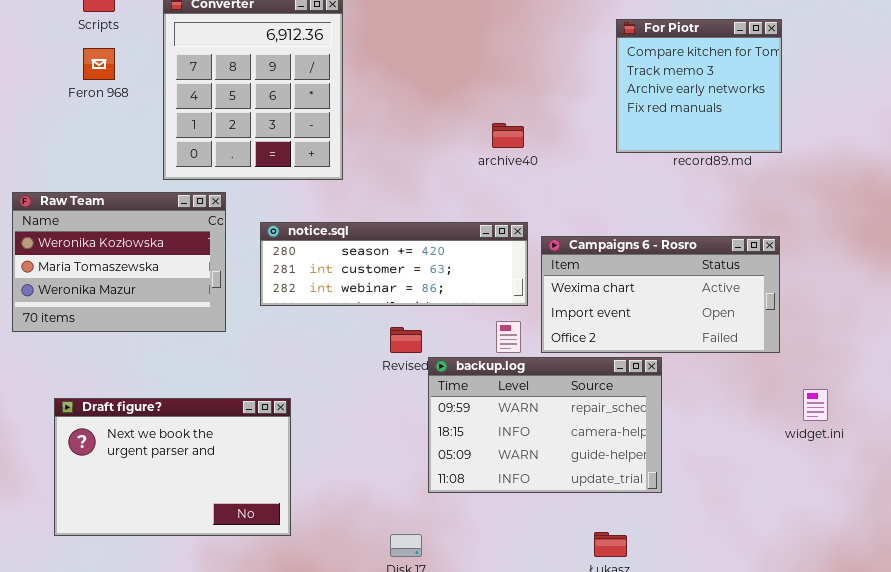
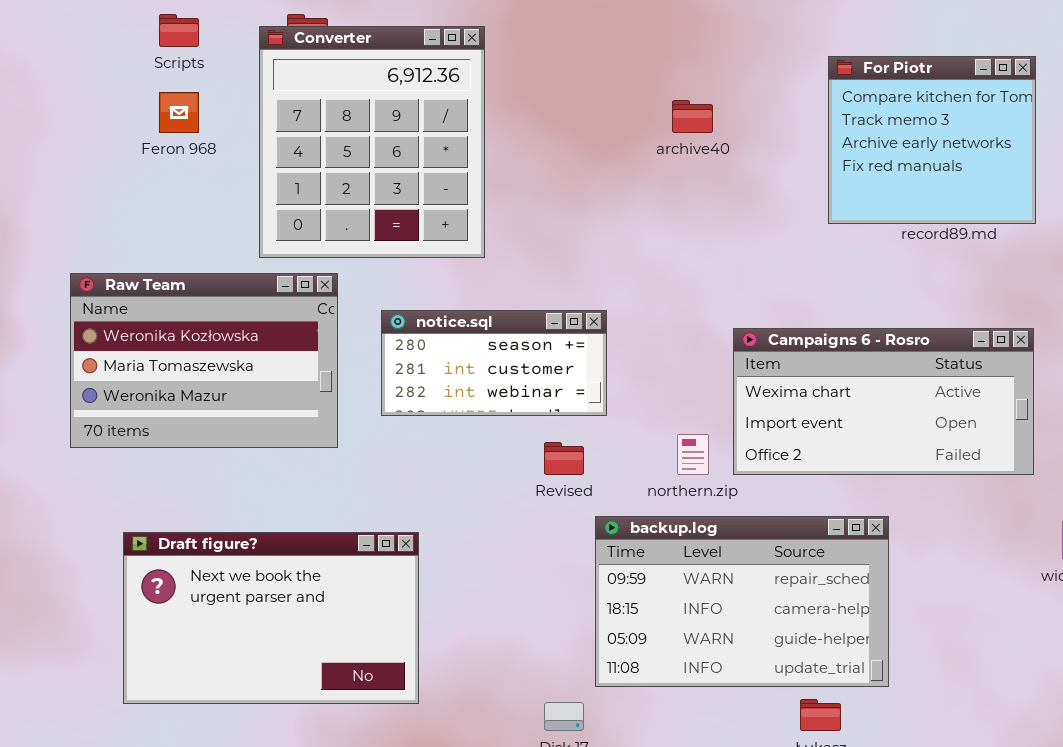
archive40: [492,123,524,148] -> [672,100,713,133], moved
notice.sql: [260,222,528,306] -> [381,310,607,416], resized
backup.log: [428,357,662,493] -> [595,516,889,687], moved

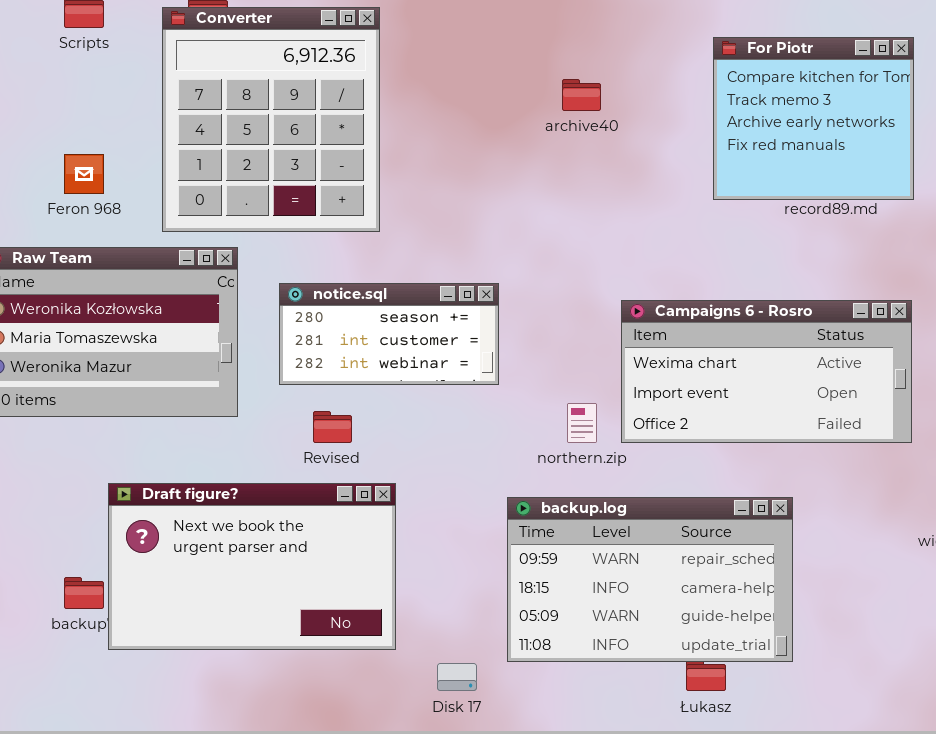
Feron 968: [159,92,199,133] -> [64,154,104,194], moved
Revised: [544,442,584,475] -> [313,411,352,443], moved
backup.log: [595,516,889,687] -> [507,497,793,662], moved
Draft figure?: [123,532,419,704] -> [108,483,396,650], moved

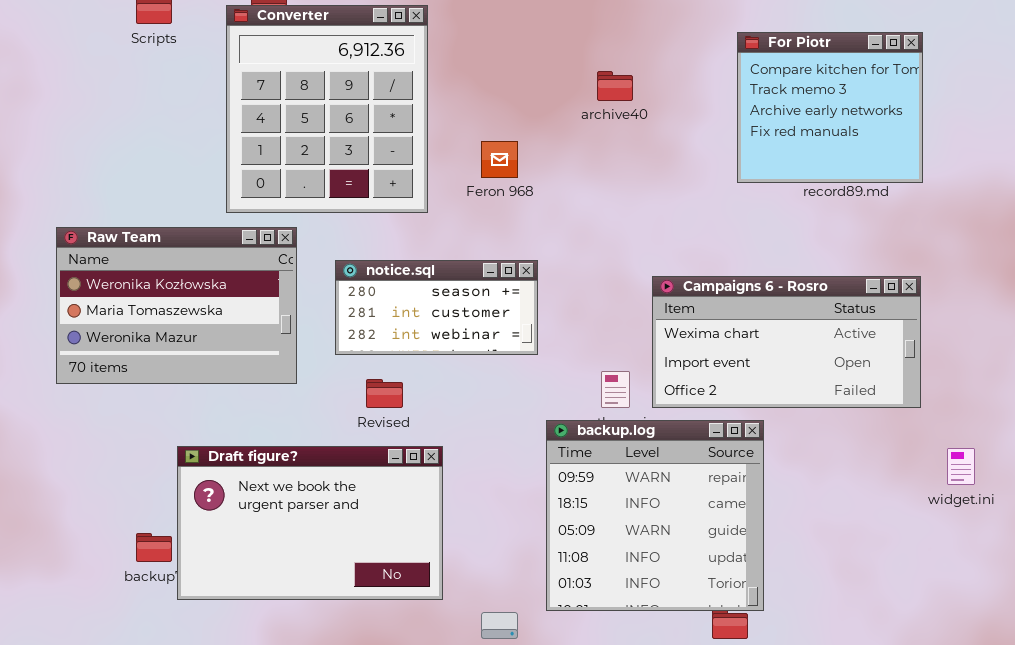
Feron 968: [64,154,104,194] -> [481,141,518,178], moved
backup.log: [507,497,793,662] -> [546,420,764,611], resized

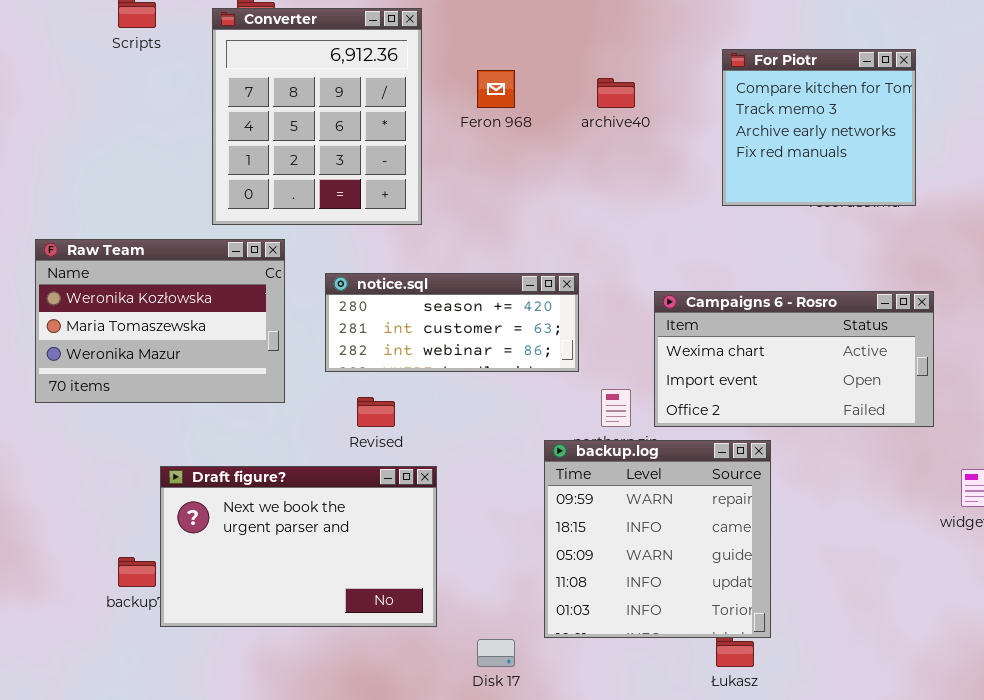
For Piotr: [737,32,923,183] -> [722,49,916,206], moved
Feron 968: [481,141,518,178] -> [477,70,515,108], moved
notice.sql: [335,260,538,355] -> [325,273,579,372], resized

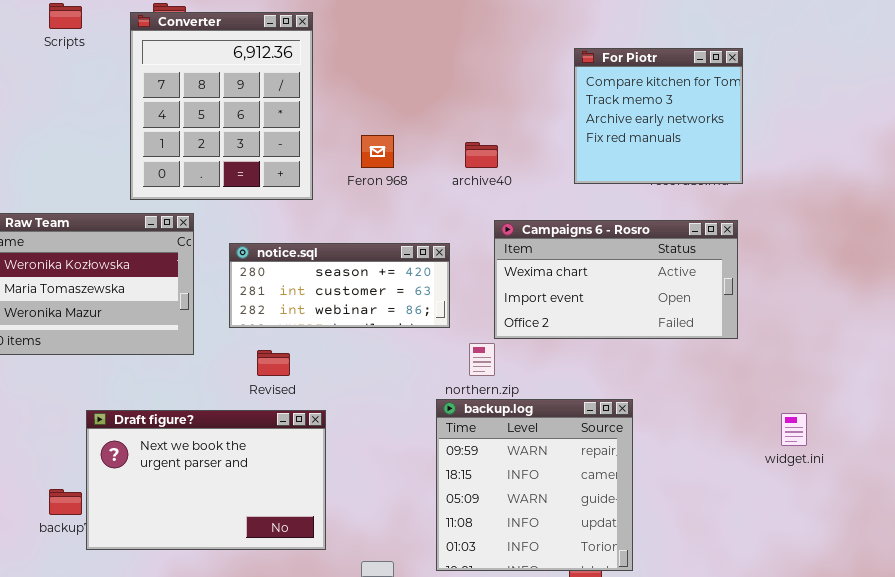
Feron 968: [477,70,515,108] -> [361,135,394,168], moved
archive40: [597,78,635,108] -> [465,142,498,168], moved
Campaigns 6 - Rosro: [654,291,934,427] -> [494,220,738,339], moved
backup.log: [544,440,771,638] -> [436,399,633,571], moved

